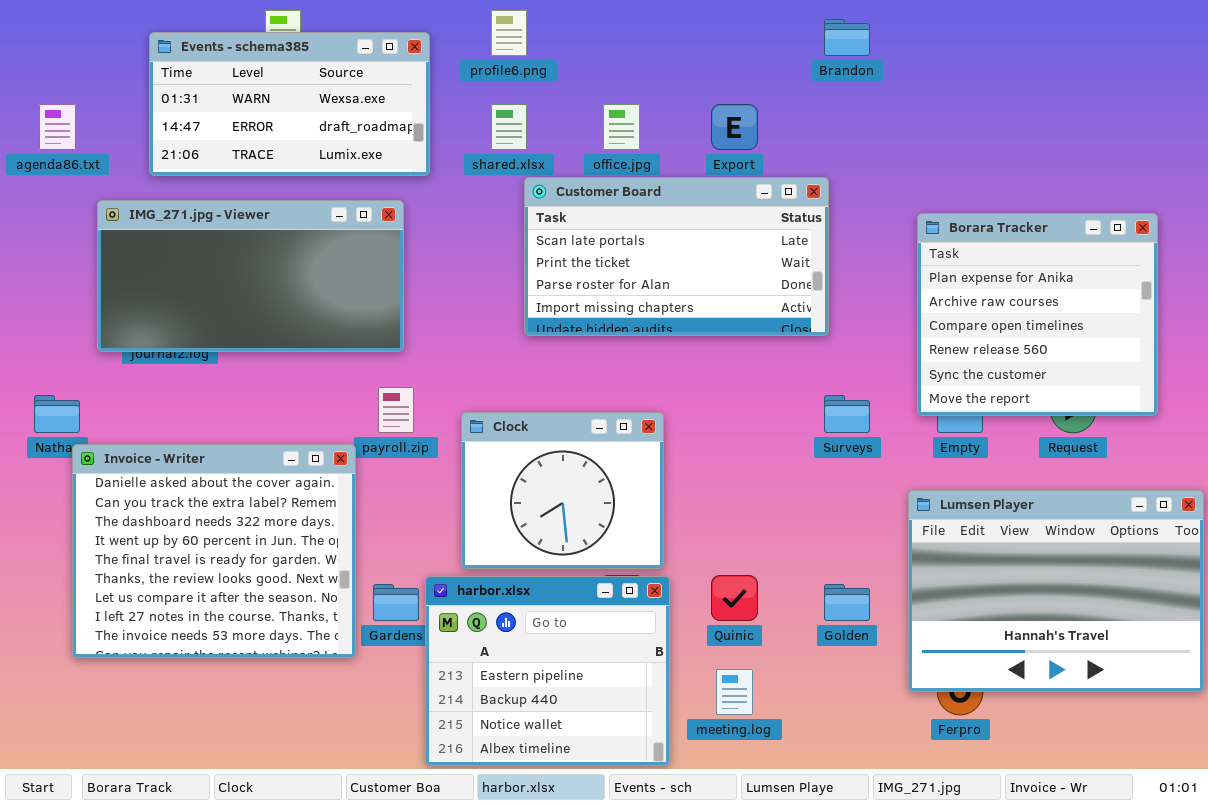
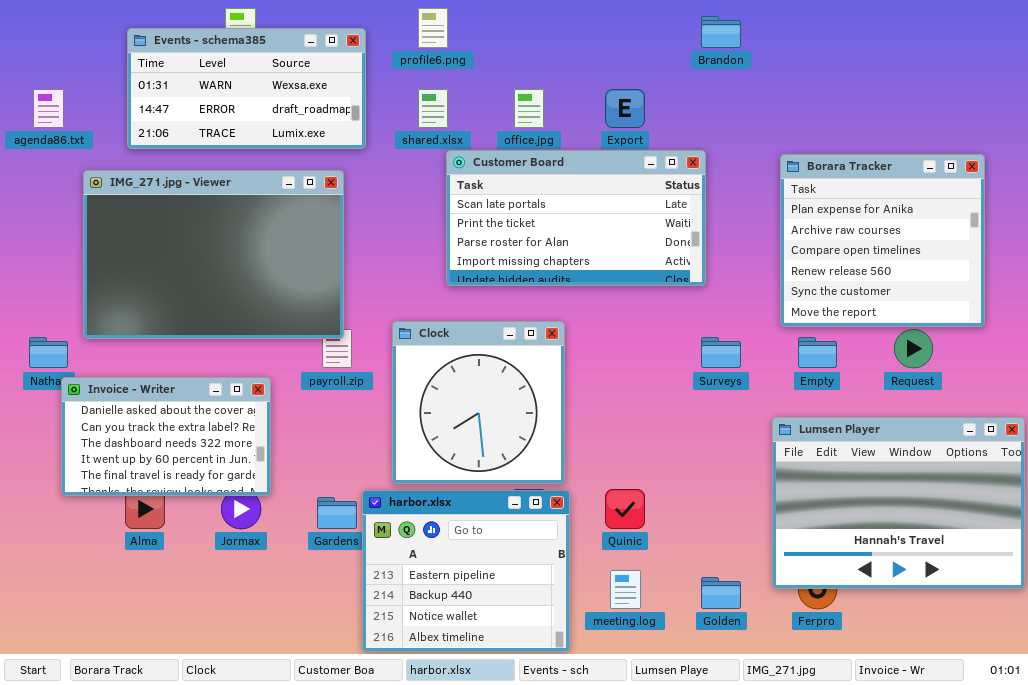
IMG_271.jpg - Viewer: [97,200,404,352] -> [83,170,344,339], resized
Borara Tracker: [917,213,1158,416] -> [780,154,985,327], moved
Clock: [461,412,664,569] -> [392,321,565,484], resized
Invoice - Writer: [72,444,356,658] -> [61,377,271,496], resized
Golden: [824,584,870,621] -> [701,577,741,609], moved

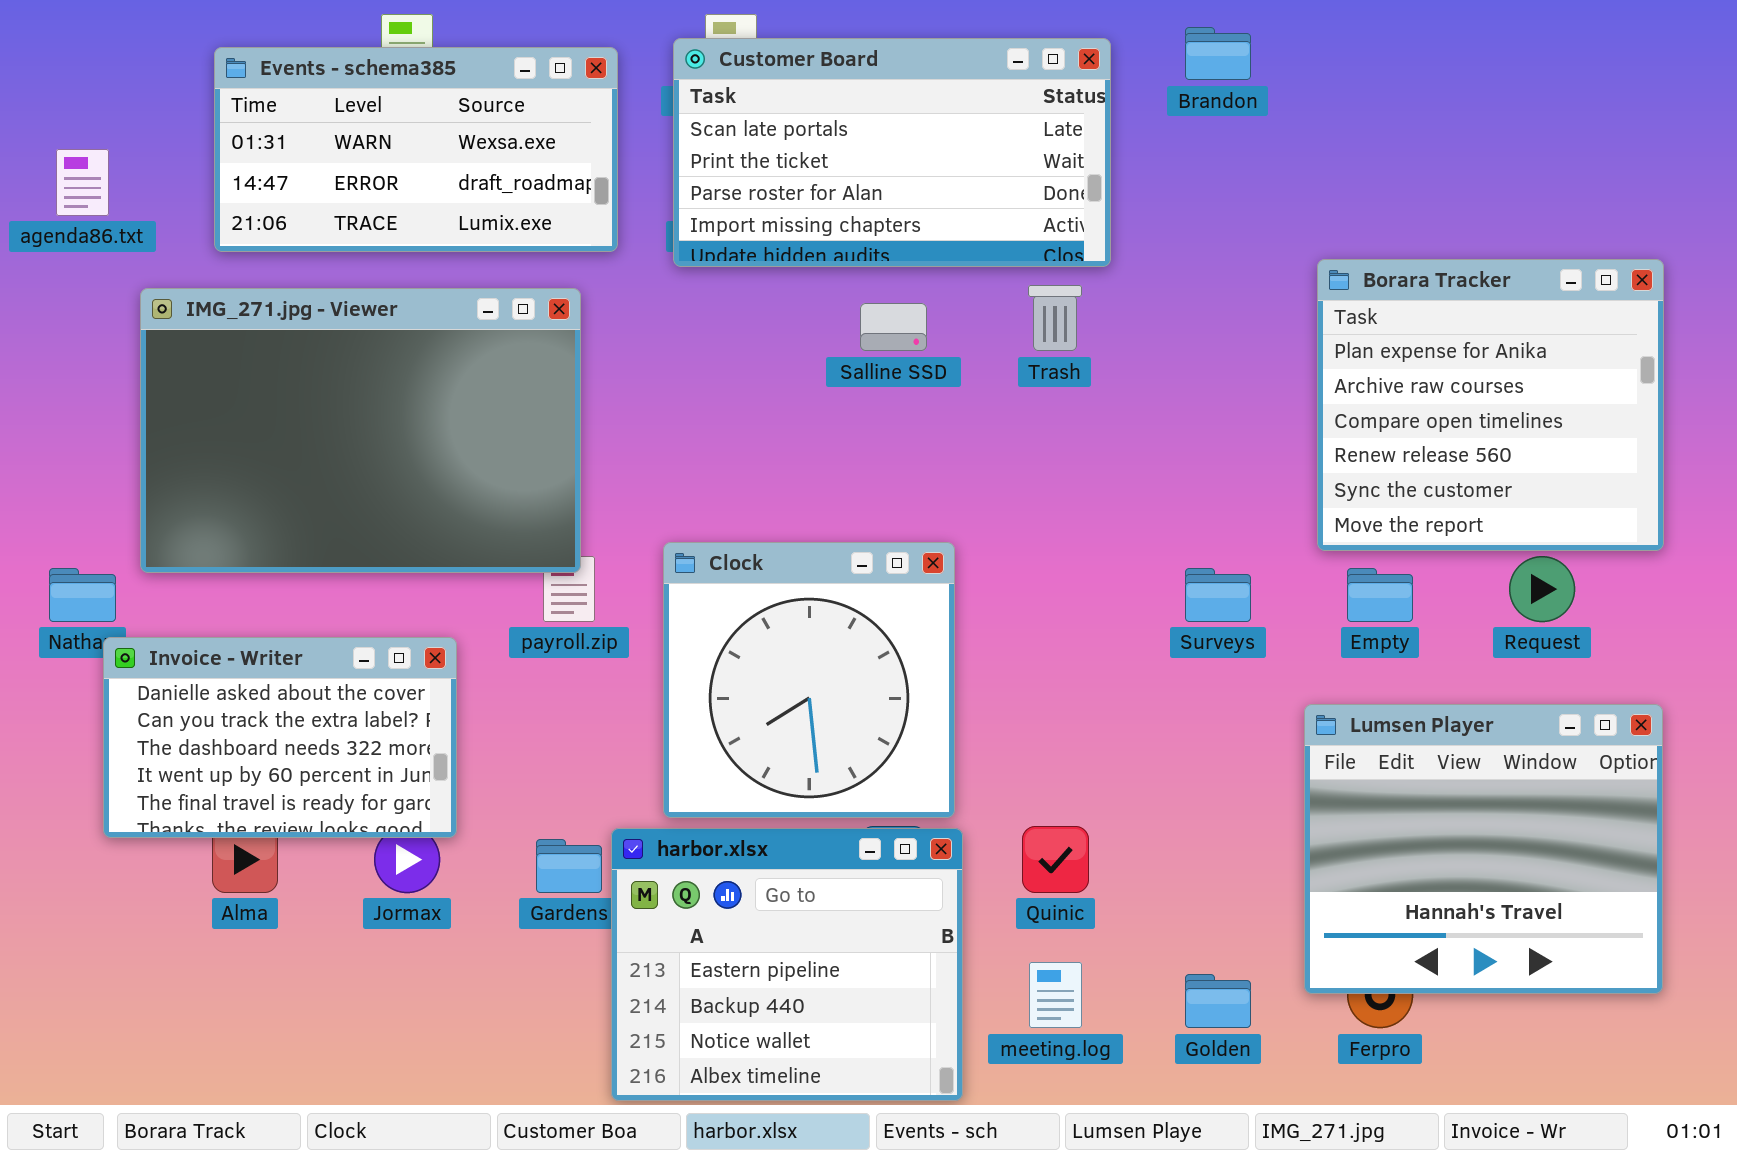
Customer Board: [446,150,706,286] -> [673,38,1111,267], moved
Lumsen Player: [772,417,1025,589] -> [1304,704,1663,994], resized

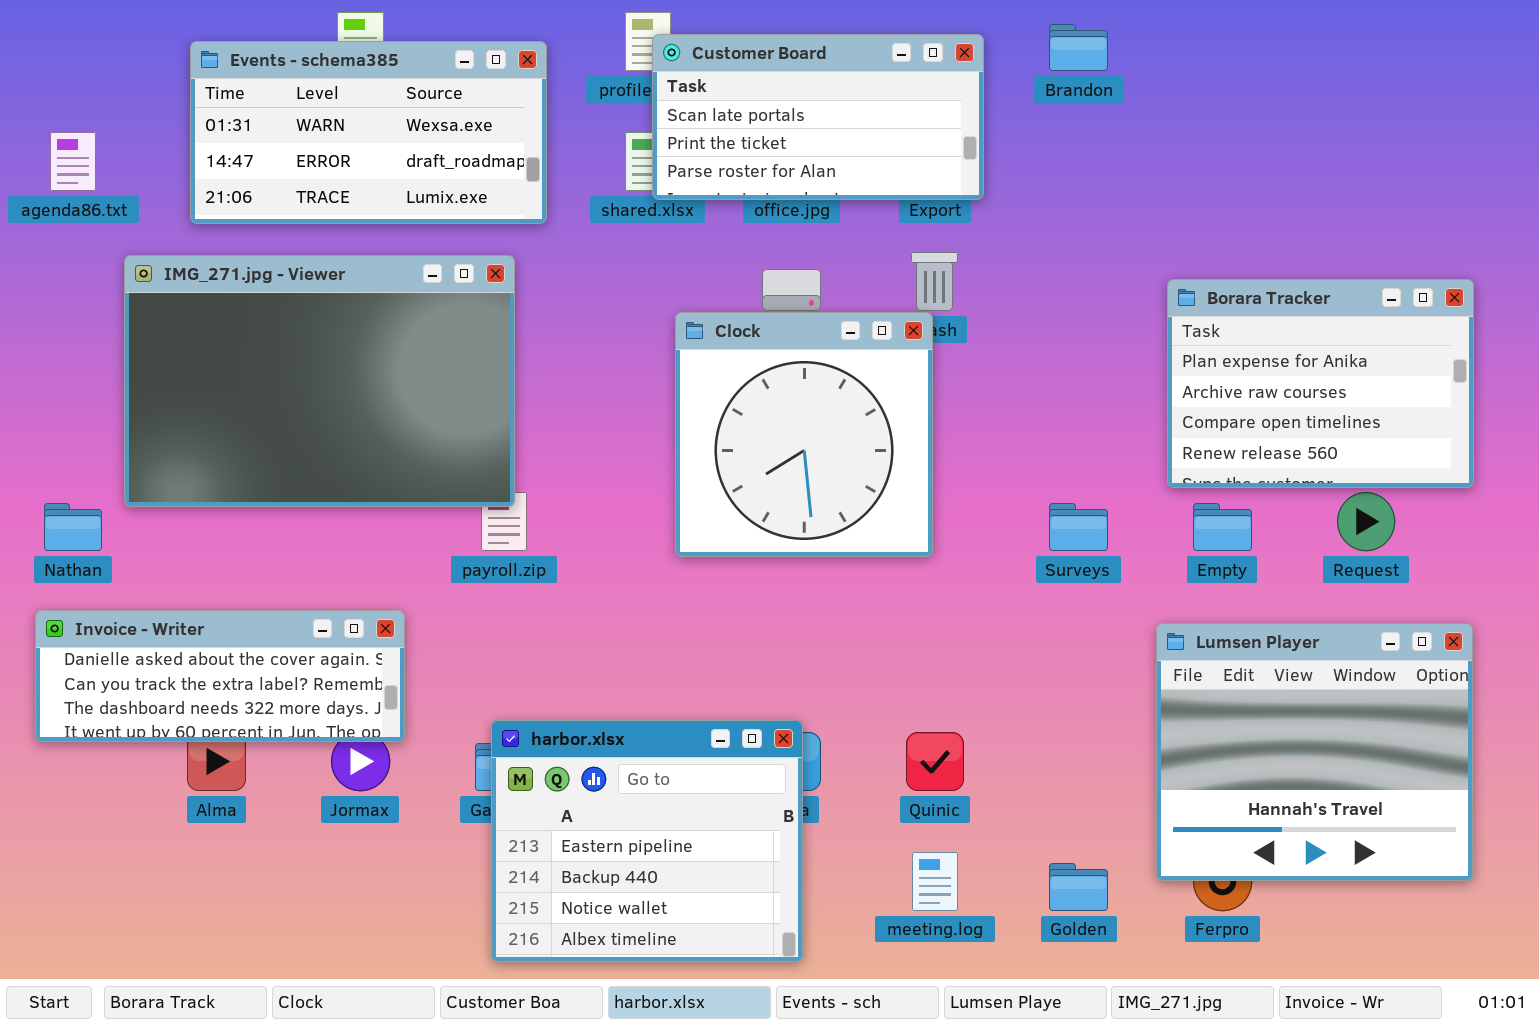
Customer Board: [673,38,1111,267] -> [652,34,984,200], resized
Borara Tracker: [1317,259,1664,551] -> [1167,279,1474,488], resized
Clock: [663,542,955,818] -> [675,312,933,557], moved
Invoice - Writer: [103,637,457,838] -> [35,610,405,742], resized
harbor.xlsx: [611,828,963,1101] -> [491,720,803,962], moved

